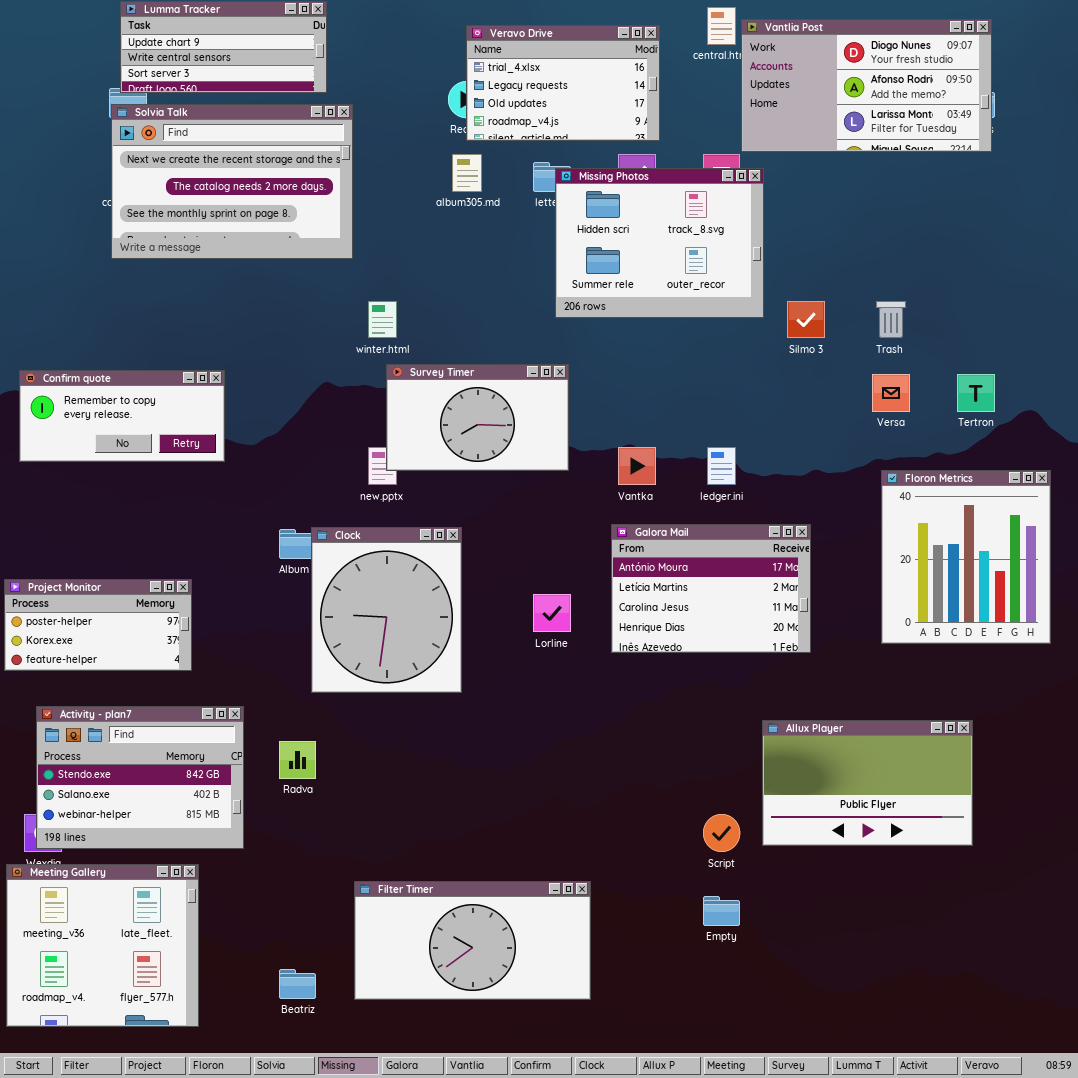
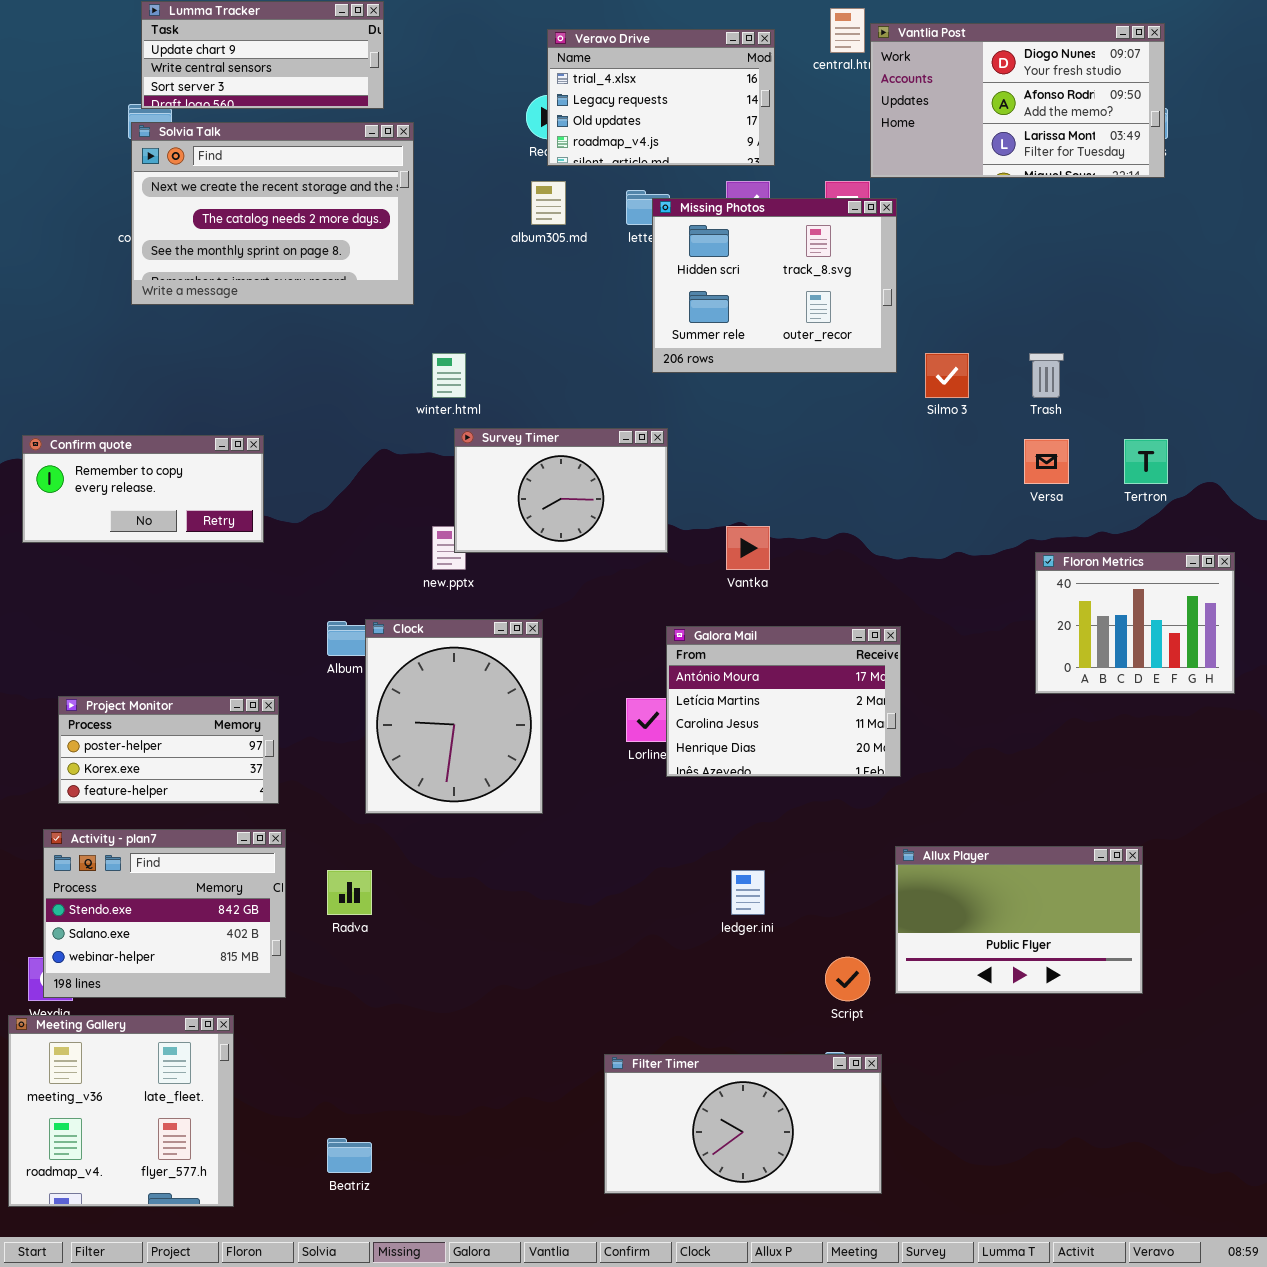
ledger.ini: [707,447,736,485] -> [731,870,765,915], moved
Floron Metrics: [881,470,1051,644] -> [1035,552,1235,694], resized
Galora Mail: [611,524,811,653] -> [666,626,901,777], moved
Project Monitor: [4,579,192,671] -> [58,696,279,804], moved
Filter Timer: [354,881,591,1000] -> [604,1054,882,1194], moved

